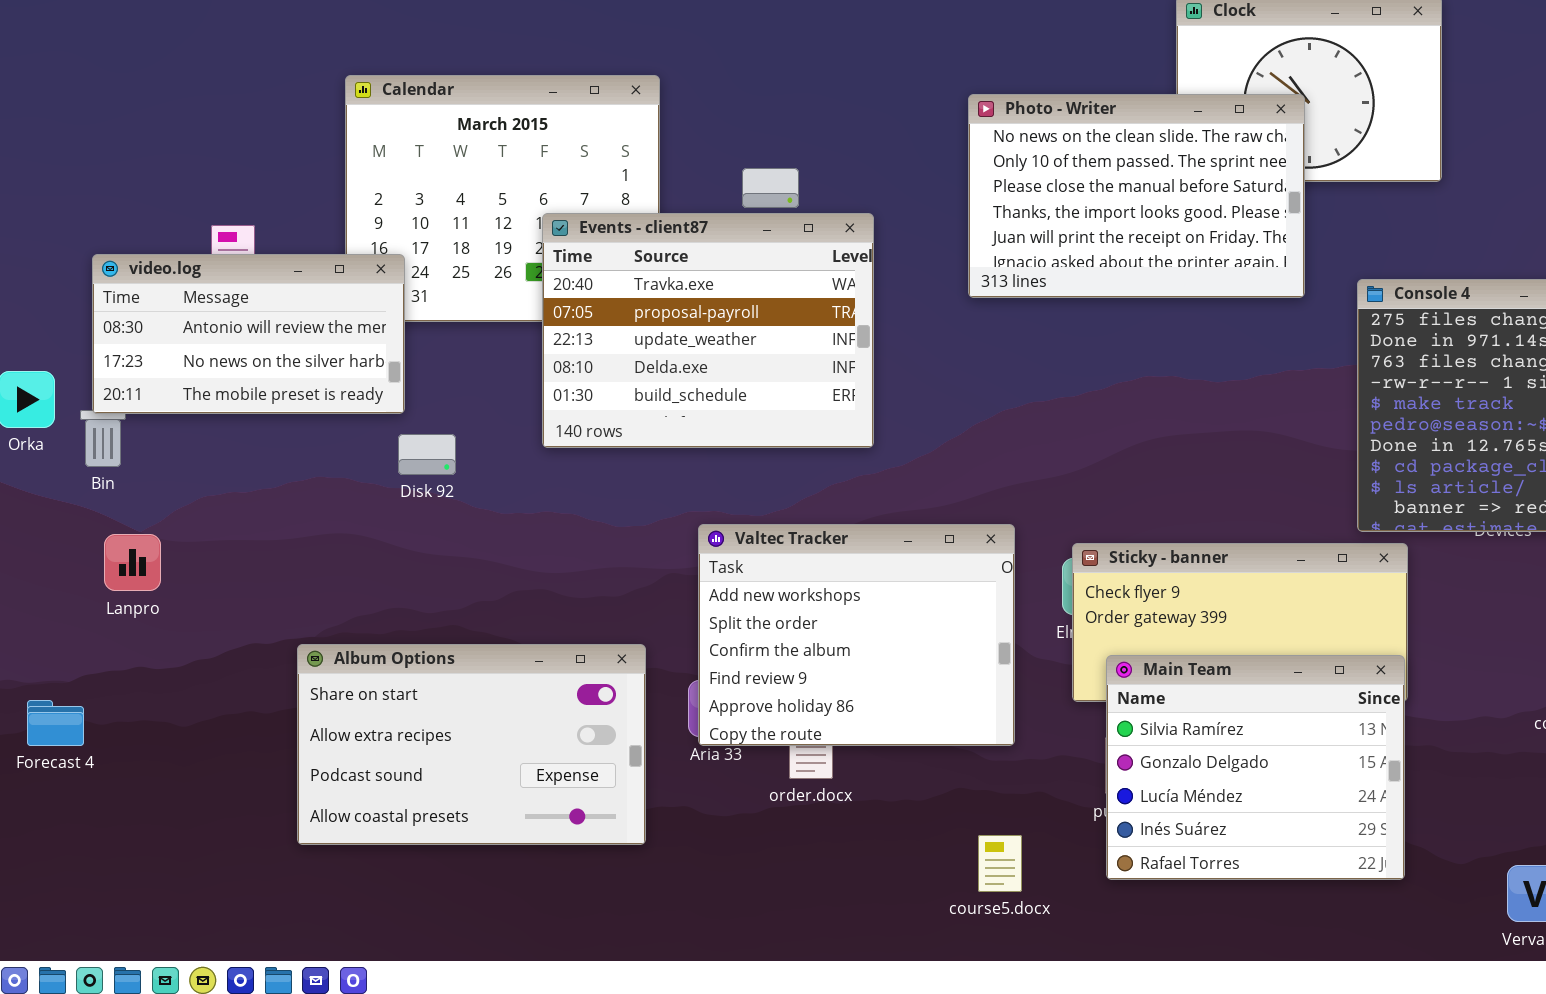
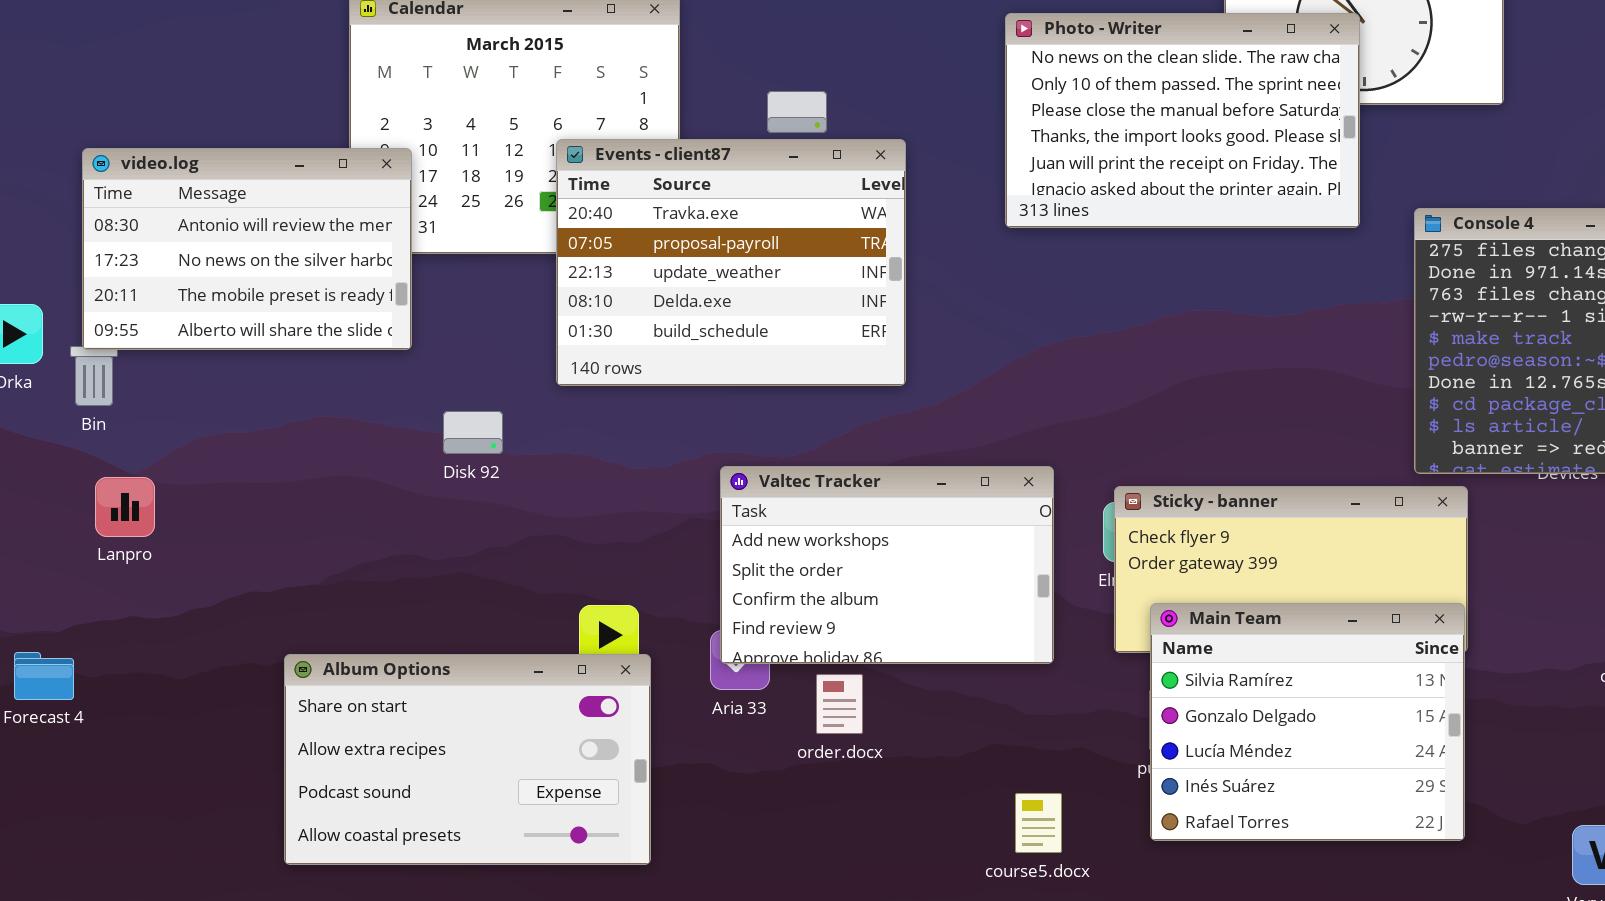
video.log: [92,254,405,414] -> [82,148,412,350], resized
Disk 92: [398,434,456,475] -> [443,411,503,454], moved
Valtec Tracker: [698,524,1015,746] -> [720,466,1054,664], resized
Album Options: [297,644,646,845] -> [284,654,651,865], moved

